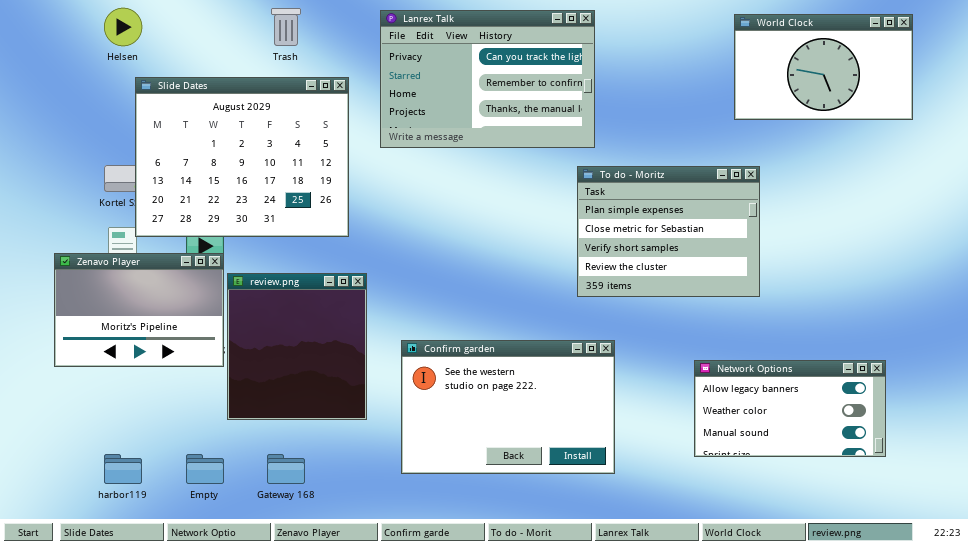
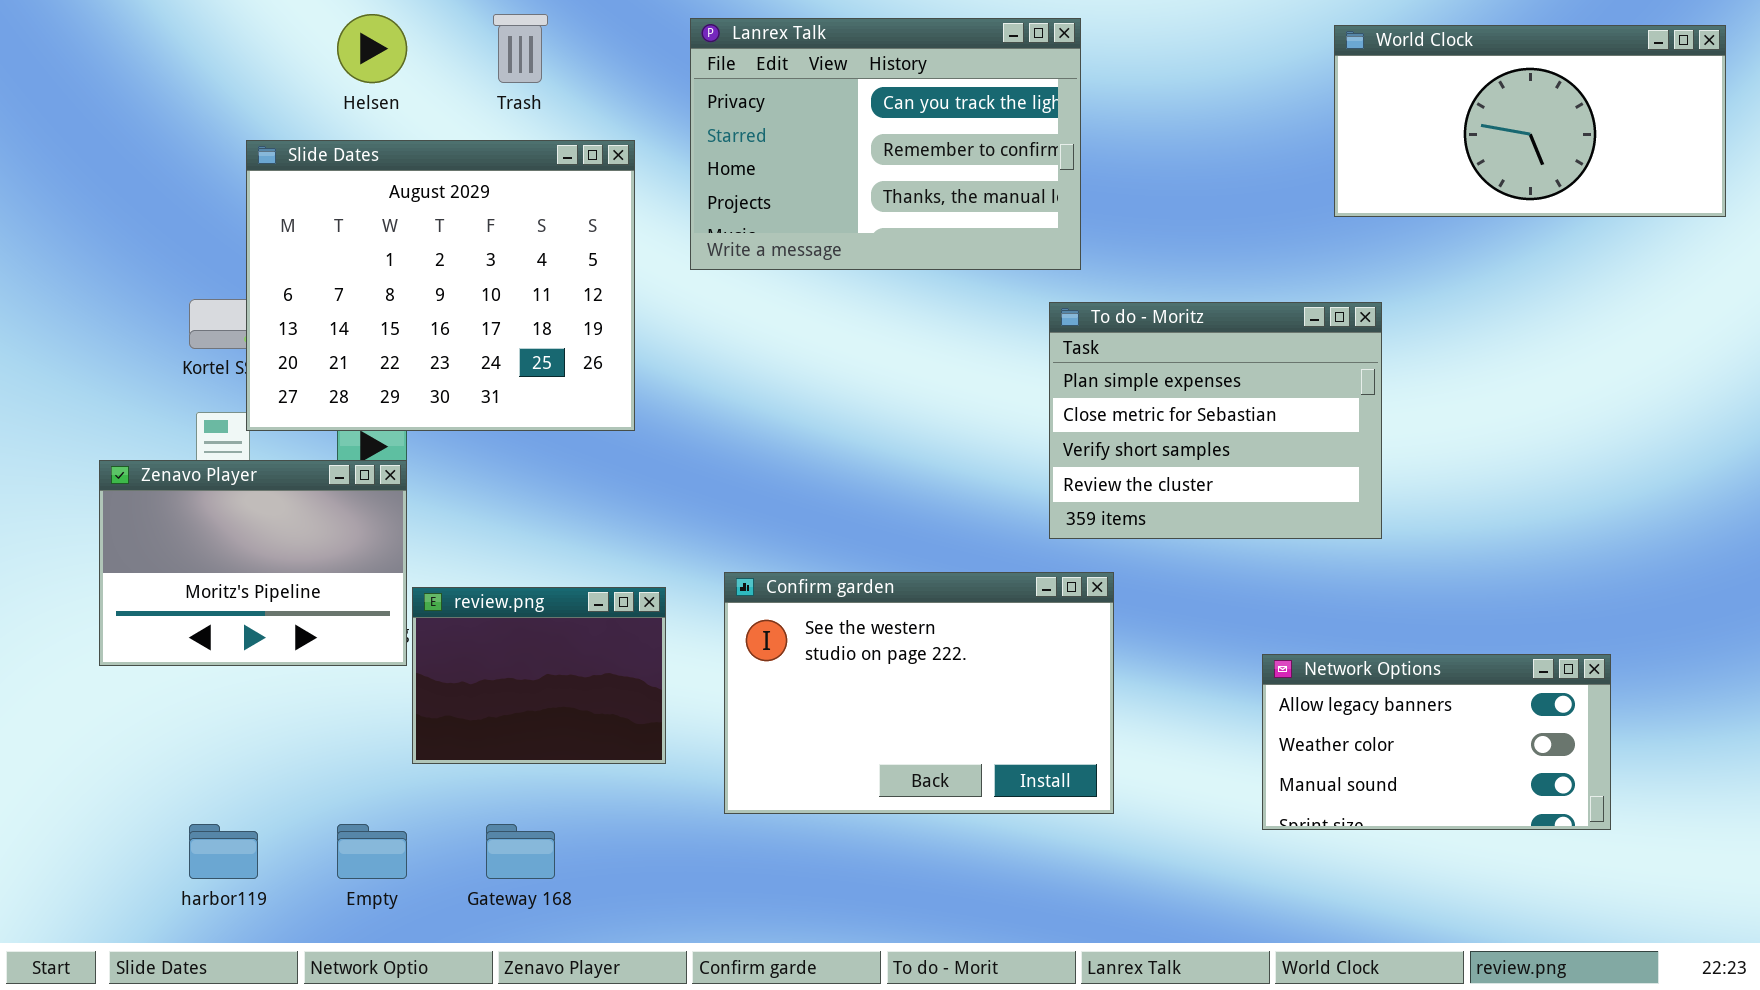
Helsen: [104,8,142,46] -> [337,14,407,83], moved
World Clock: [734,14,913,120] -> [1334,25,1726,217], resized
review.png: [227,273,367,420] -> [412,587,666,764], resized
Confirm garden: [401,340,615,474] -> [724,572,1114,814], moved

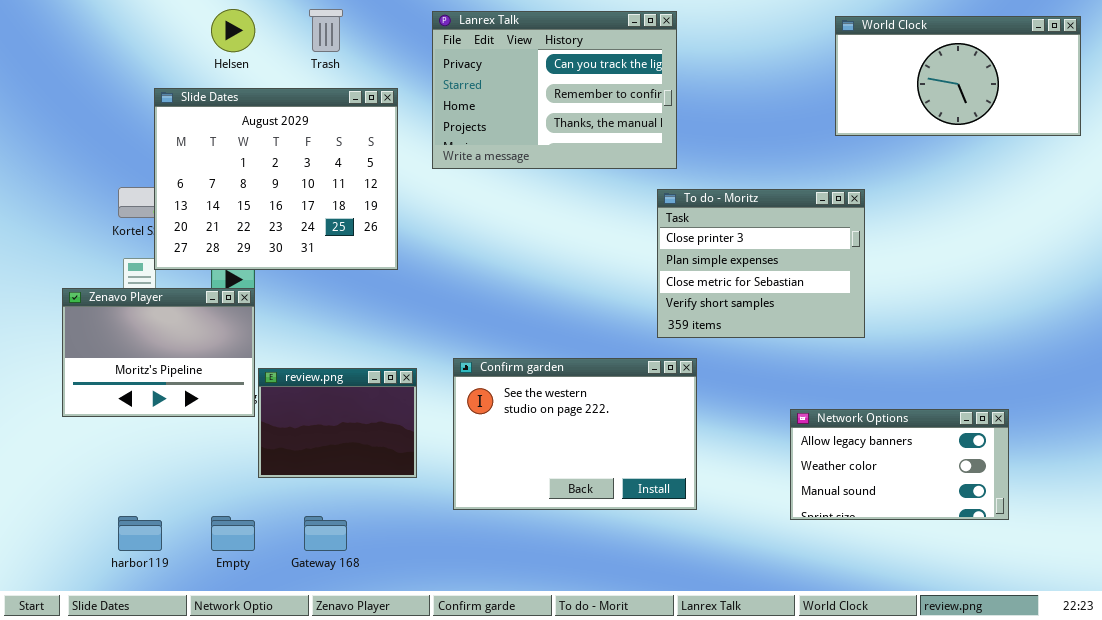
To do - Moritz: [1049,302,1382,539] -> [657,189,865,338], scrolled up 1 row

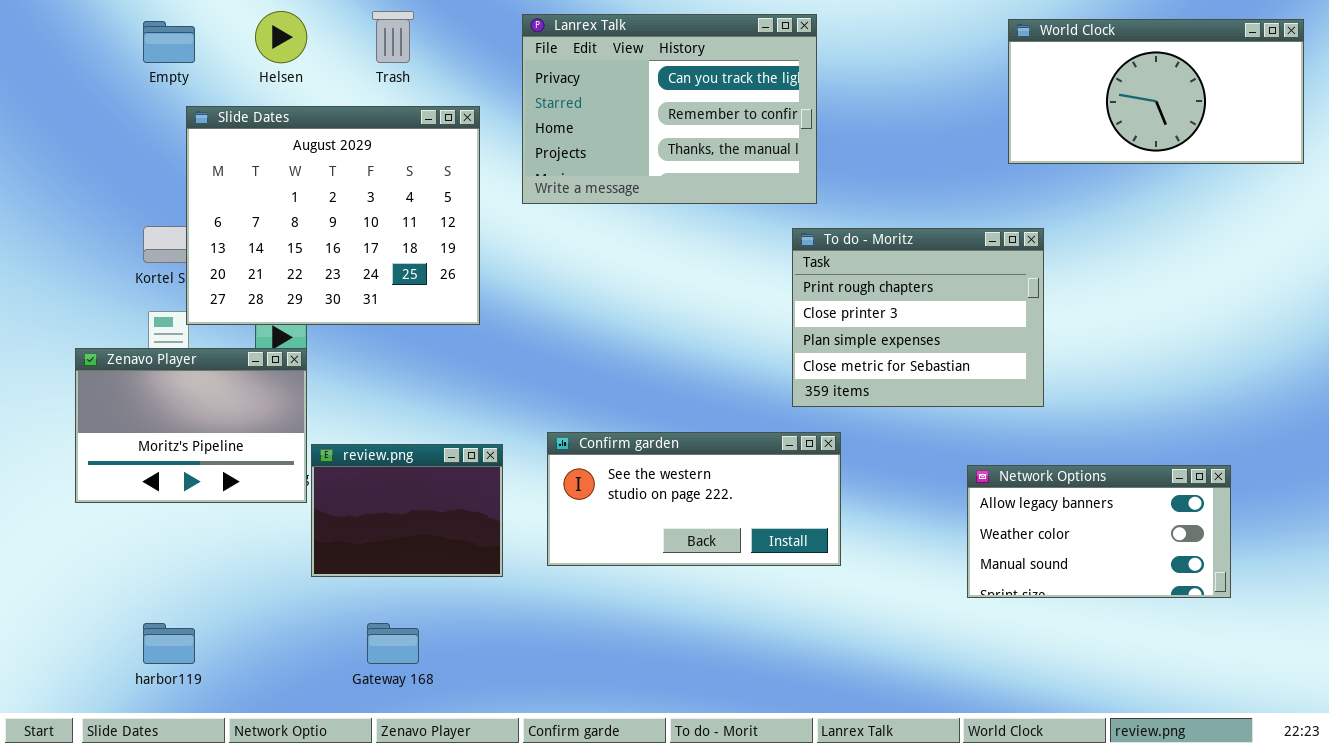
To do - Moritz: [657,189,865,338] -> [792,228,1044,407], scrolled up 1 row
Confirm garden: [453,358,697,510] -> [547,432,841,566], resized
Network Options: [790,409,1009,520] -> [967,465,1231,598], moved
Empty: [211,516,255,551] -> [143,21,195,63], moved

